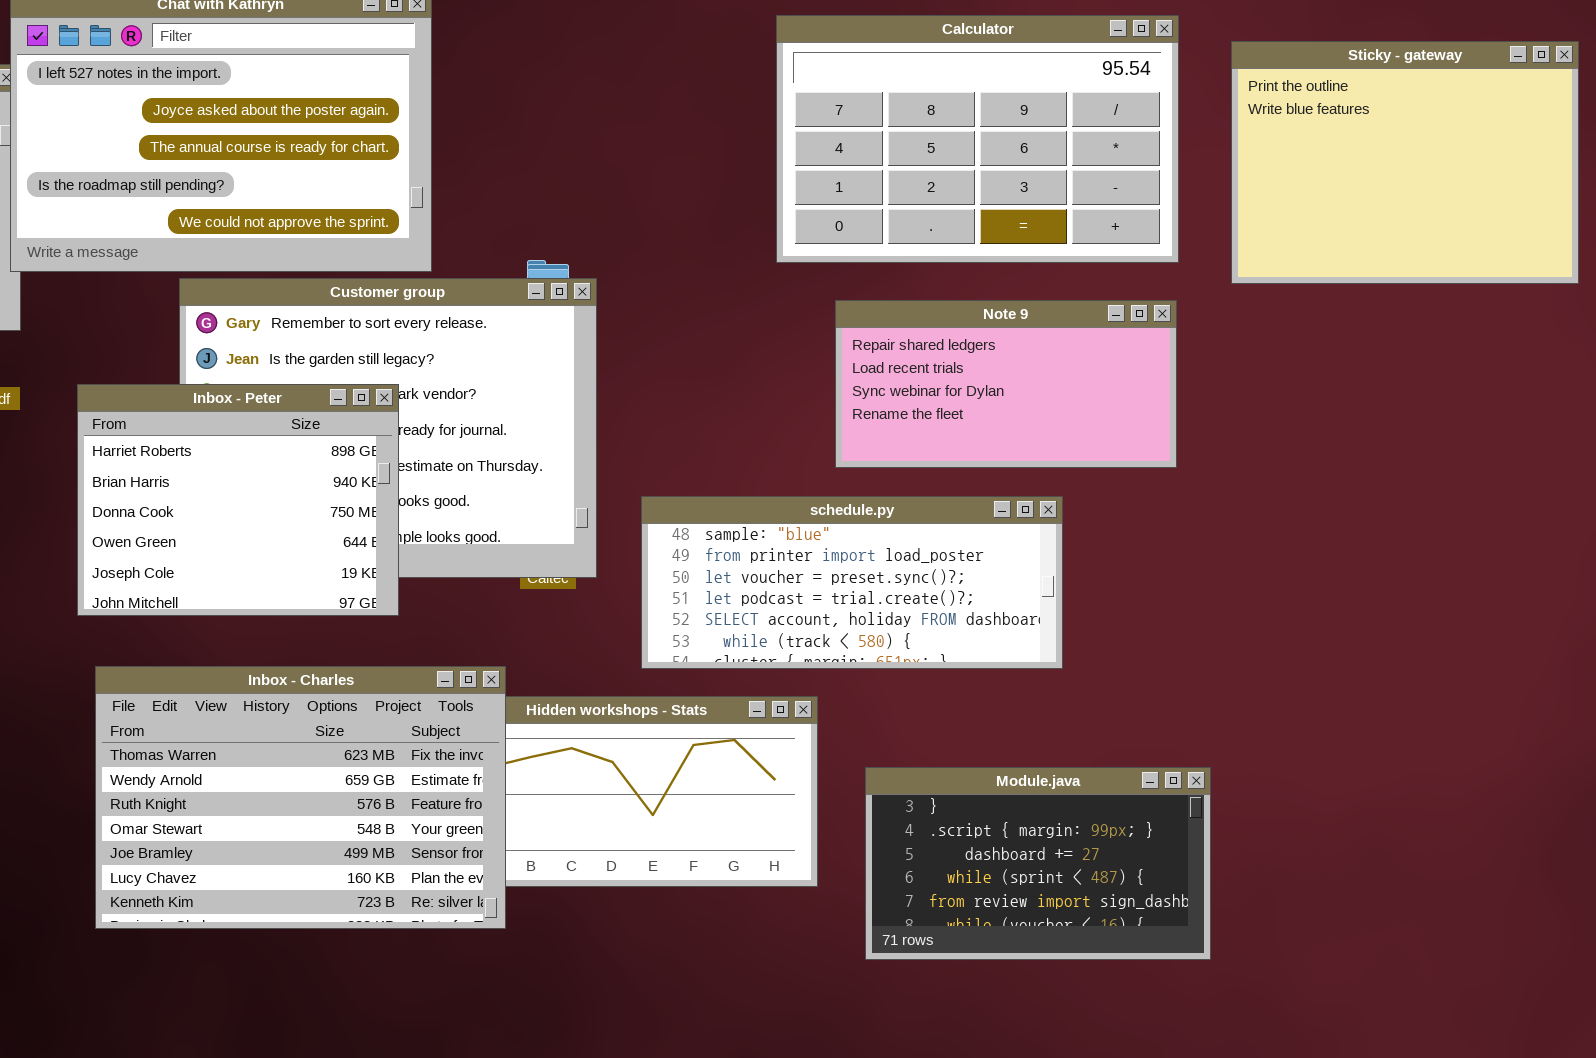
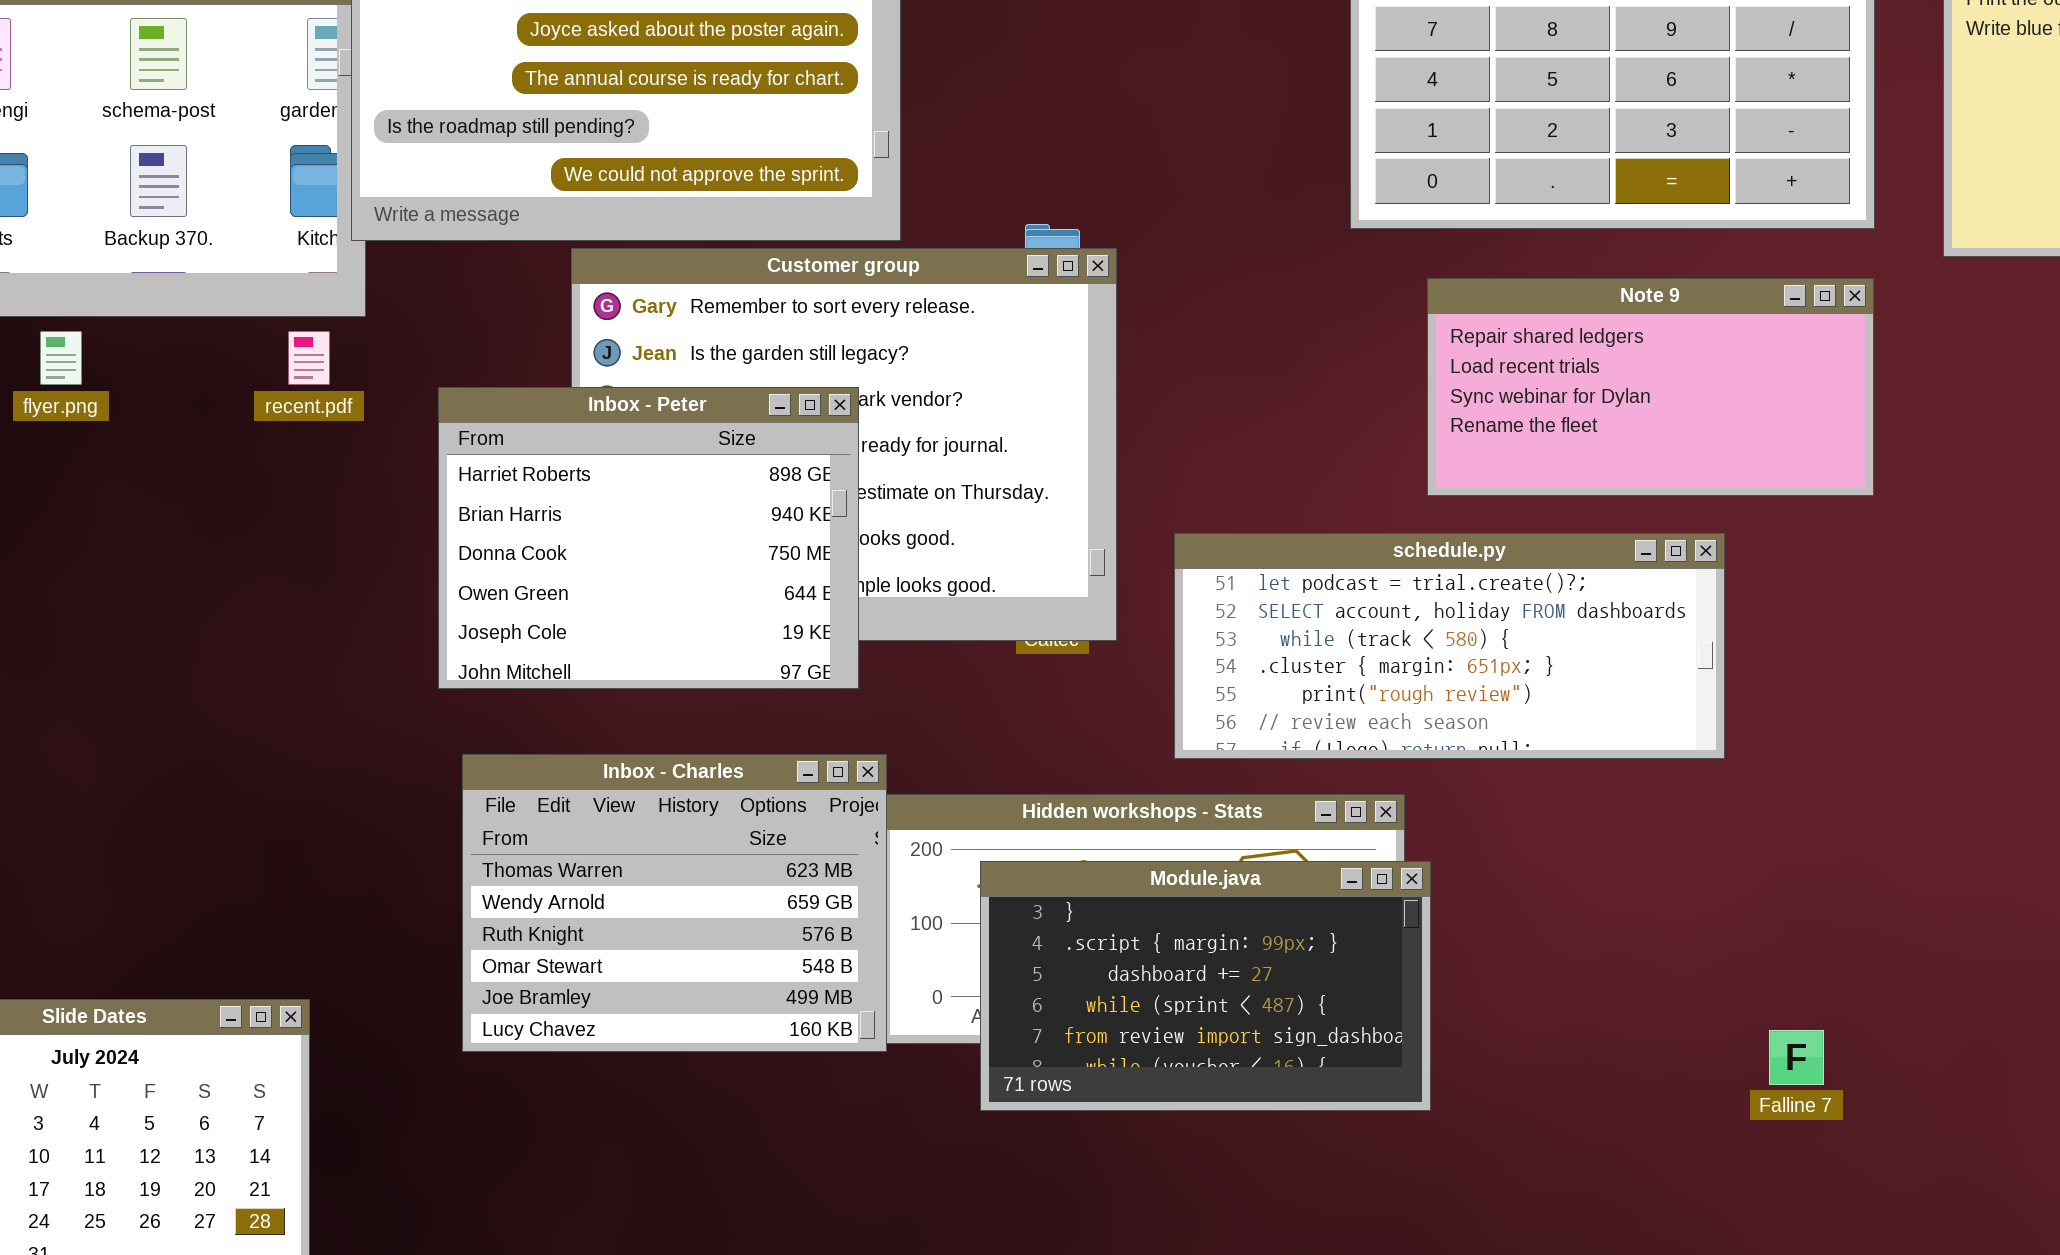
schedule.py: [641,496,1063,669] -> [1174,533,1725,759], scrolled down 3 rows
Inbox - Charles: [95,666,506,929] -> [462,754,887,1052], resized
Module.java: [865,767,1211,960] -> [980,861,1431,1111], moved

